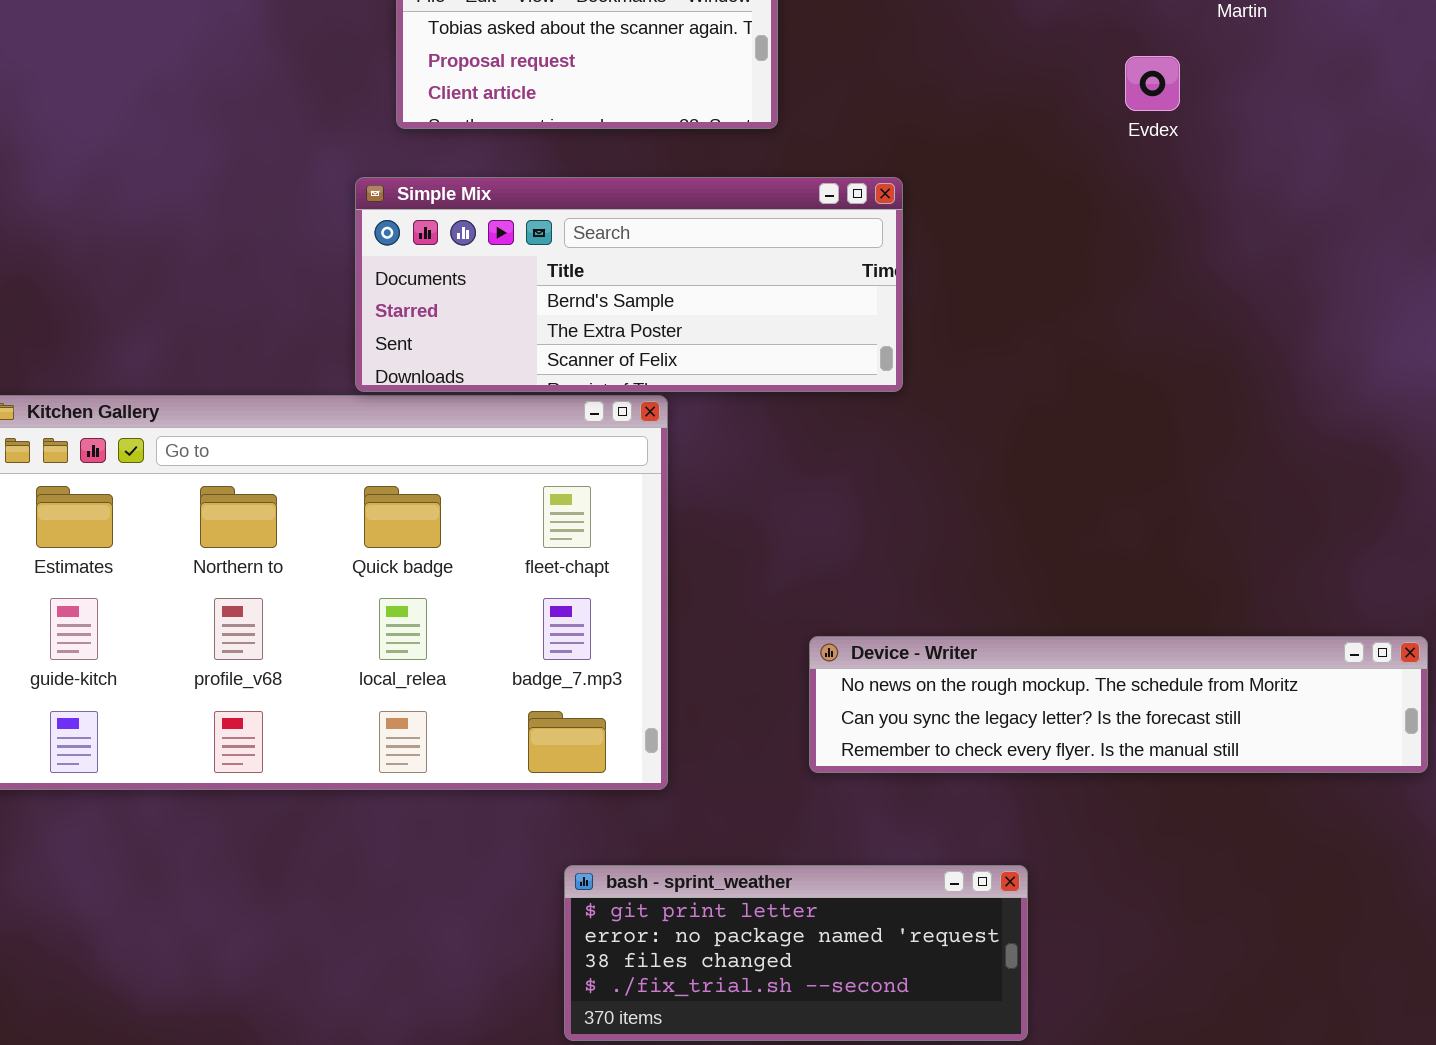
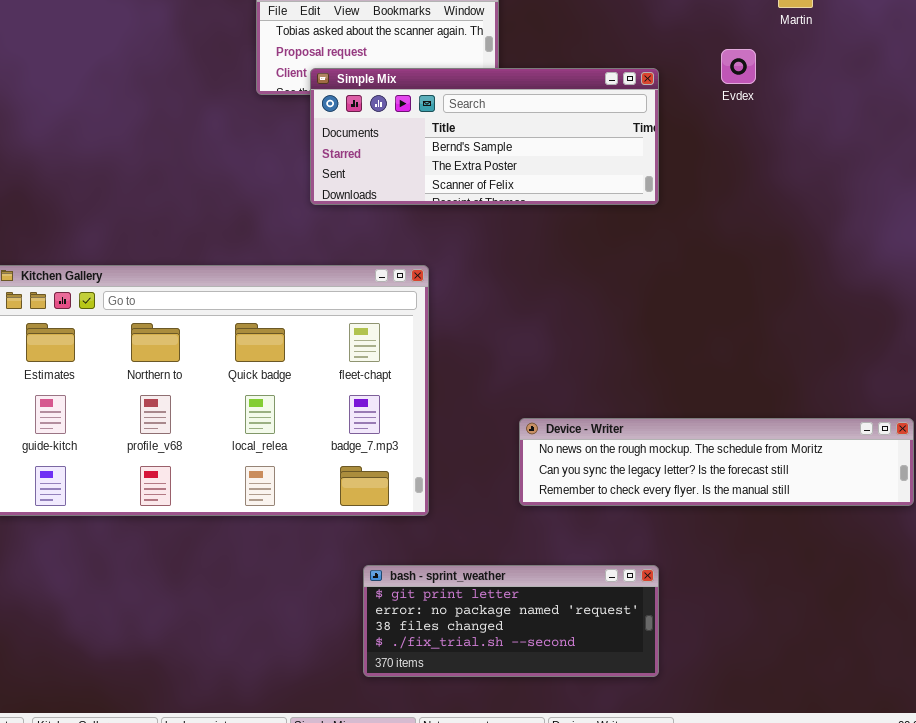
Simple Mix: [355,177,903,392] -> [310,68,659,205], moved

